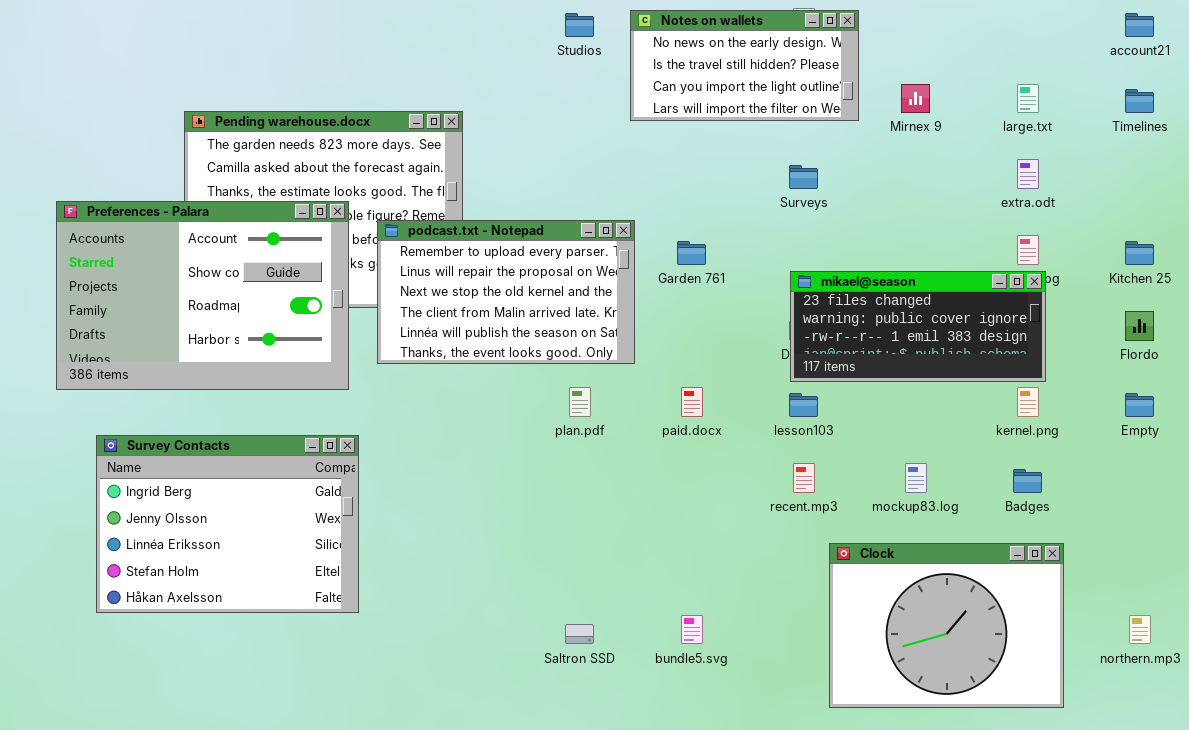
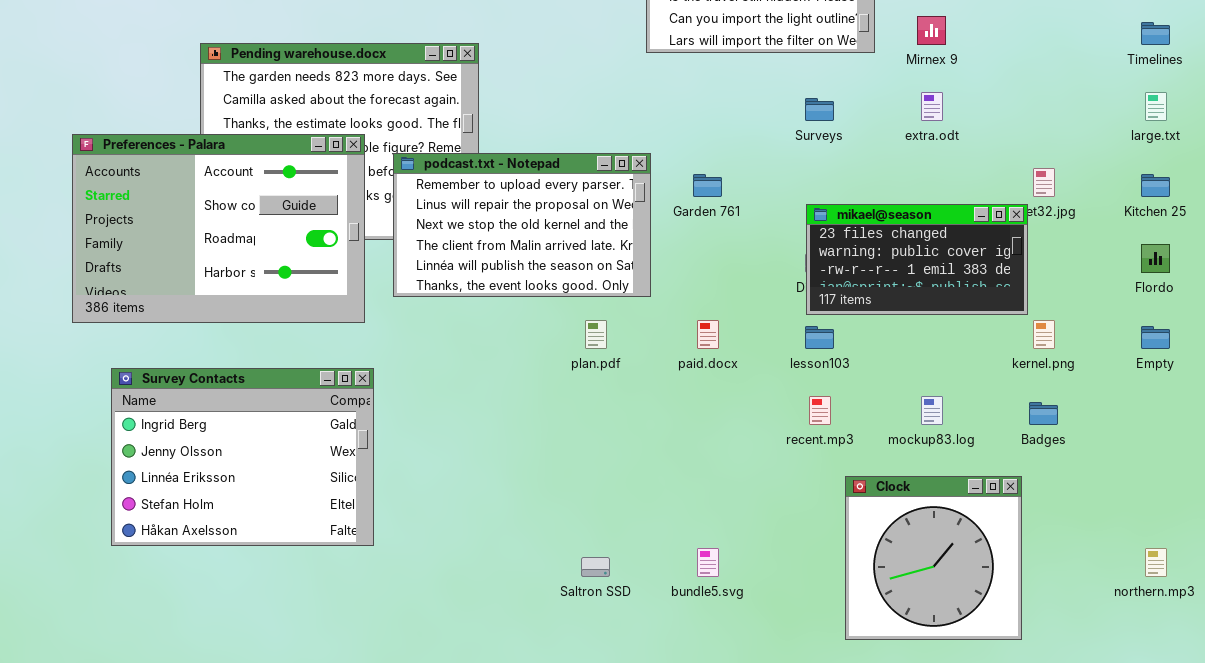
large.txt: [1017,84,1039,113] -> [1145,92,1167,121], moved
extra.odt: [1017,159,1039,189] -> [921,92,943,121], moved
mikael@season: [790,271,1046,382] -> [806,204,1028,315], resized
Clock: [829,543,1064,708] -> [845,476,1022,640], resized

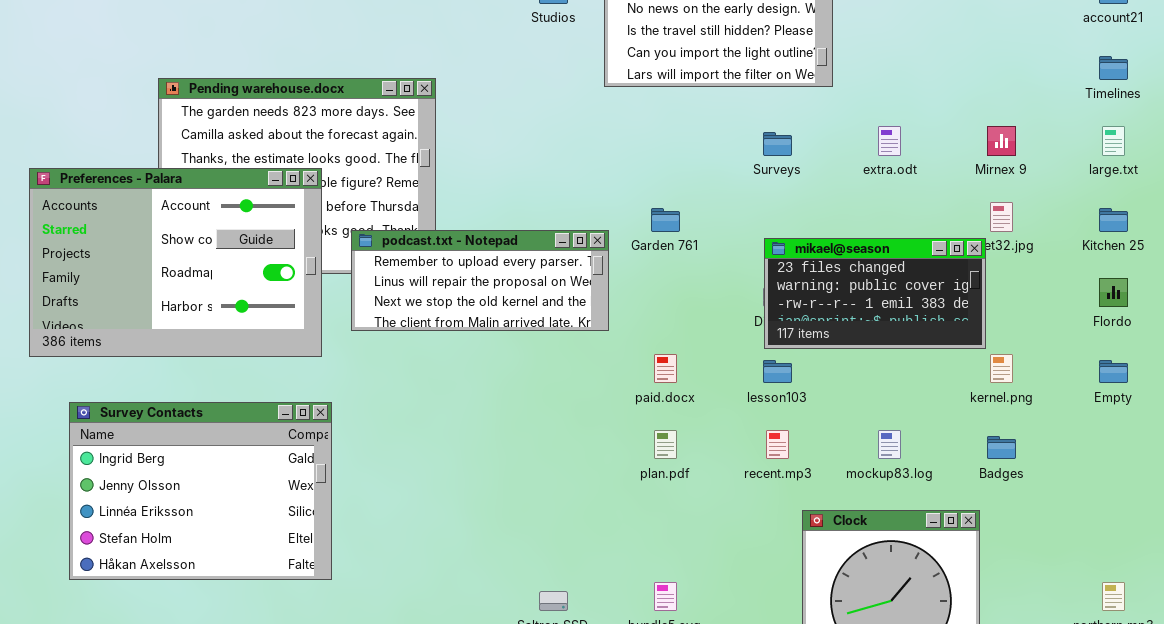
Mirnex 9: [917,16,946,45] -> [987,126,1016,156], moved
podcast.txt - Notepad: [393,153,651,297] -> [351,230,609,331], resized
plan.pdf: [585,320,607,349] -> [654,430,677,459], moved

